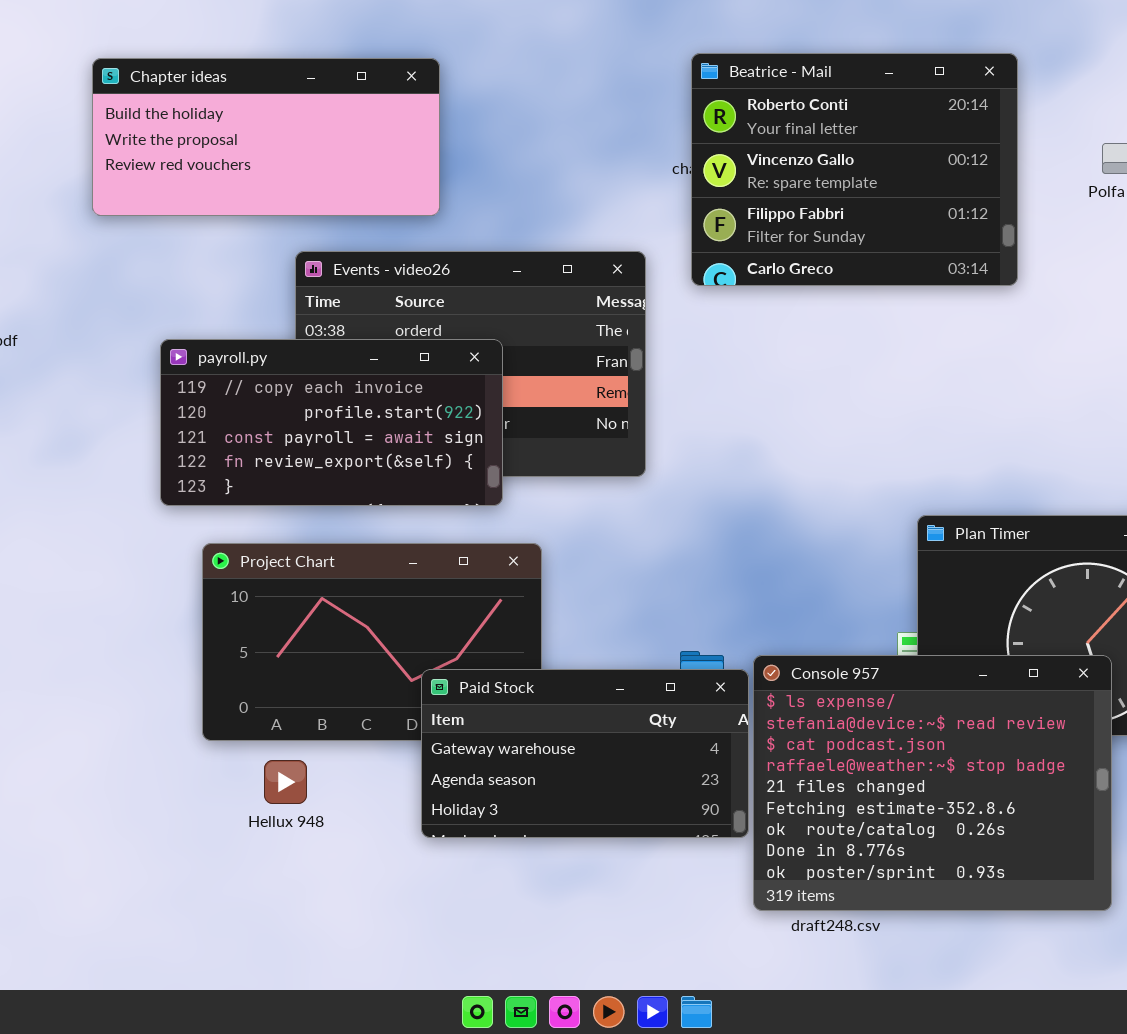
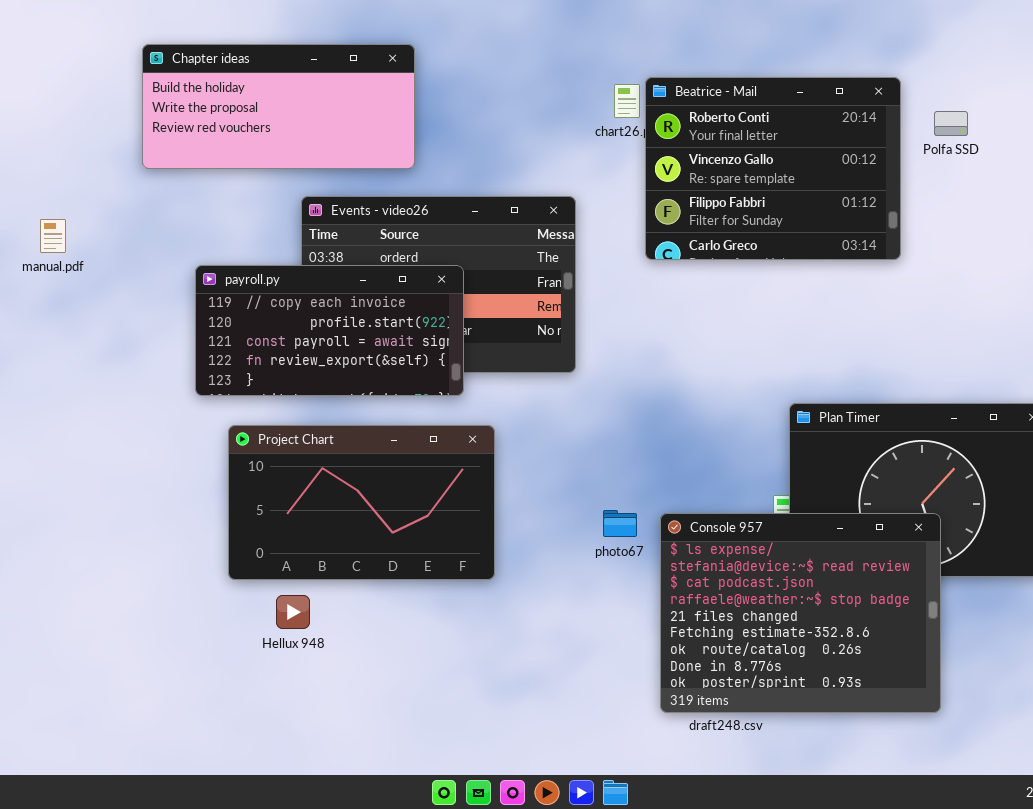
Beatrice - Mail: [691,53,1018,286] -> [645,77,901,260], moved
Paid Stock: [421,669,749,838] -> none, closed

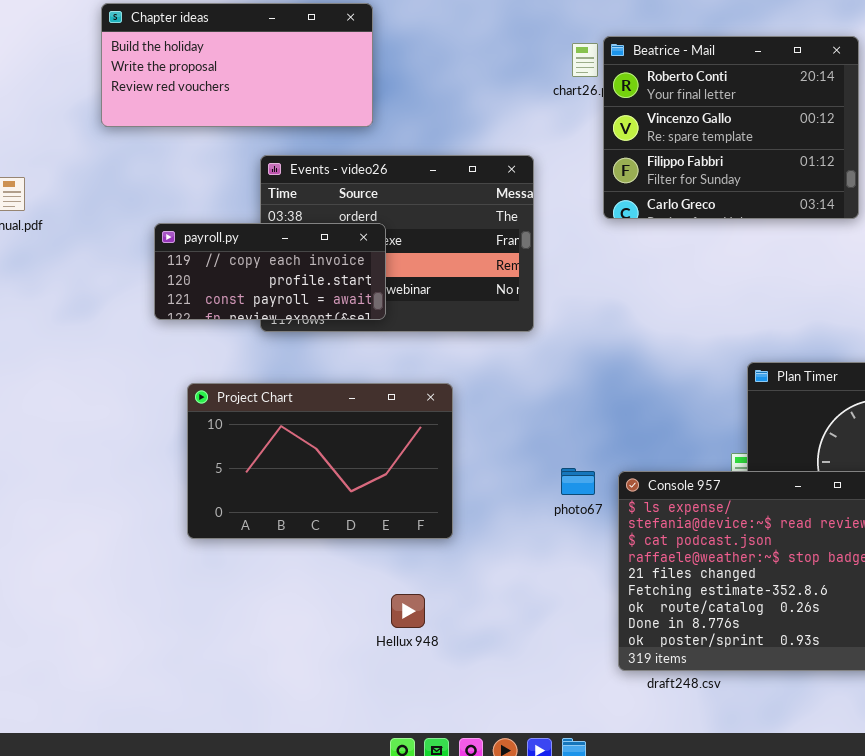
payroll.py: [195,265,464,396] -> [154,223,386,320], resized
Hellux 948: [276,595,310,629] -> [391,594,425,628], moved

